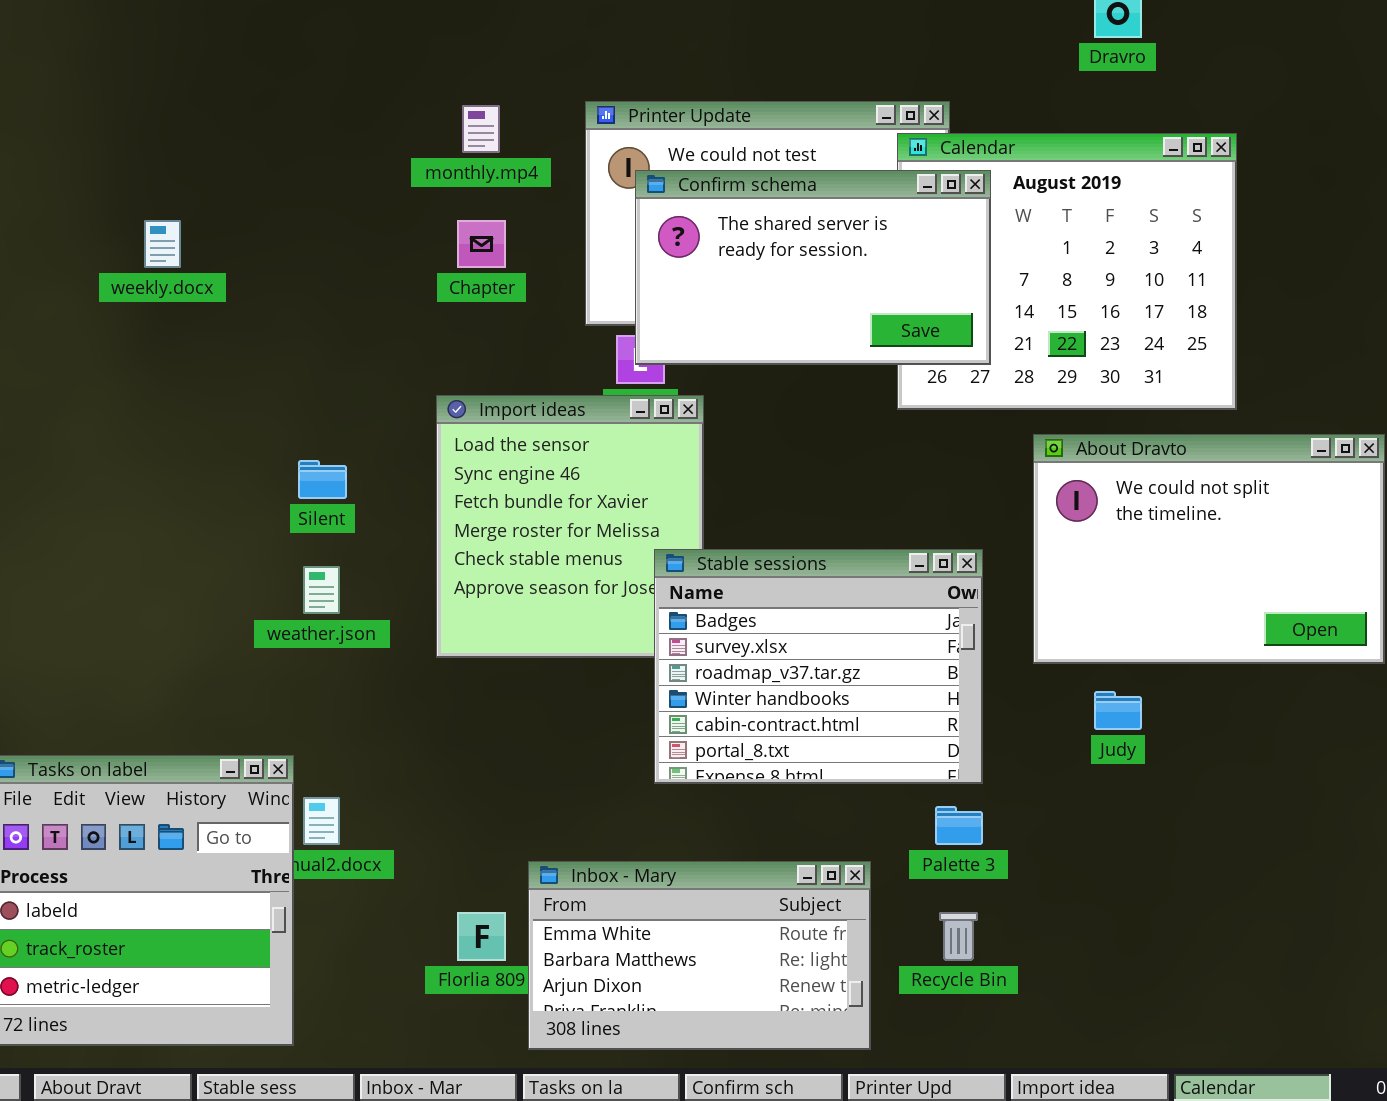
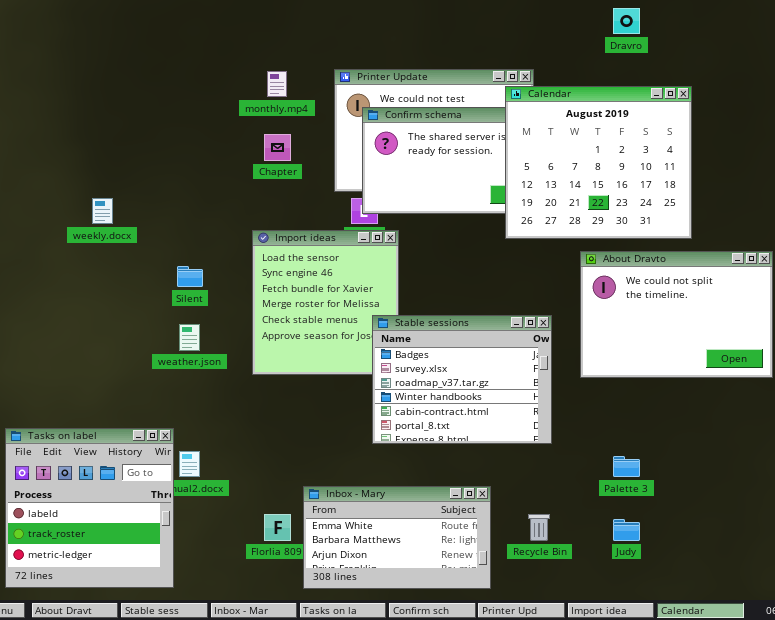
Calendar: [897,133,1237,410] -> [505,86,692,239], raised
weekly.docx: [144,220,181,268] -> [92,198,113,224], moved
Judy: [1094,691,1142,730] -> [613,519,640,541], moved
Palette 3: [935,806,983,845] -> [613,456,640,477], moved

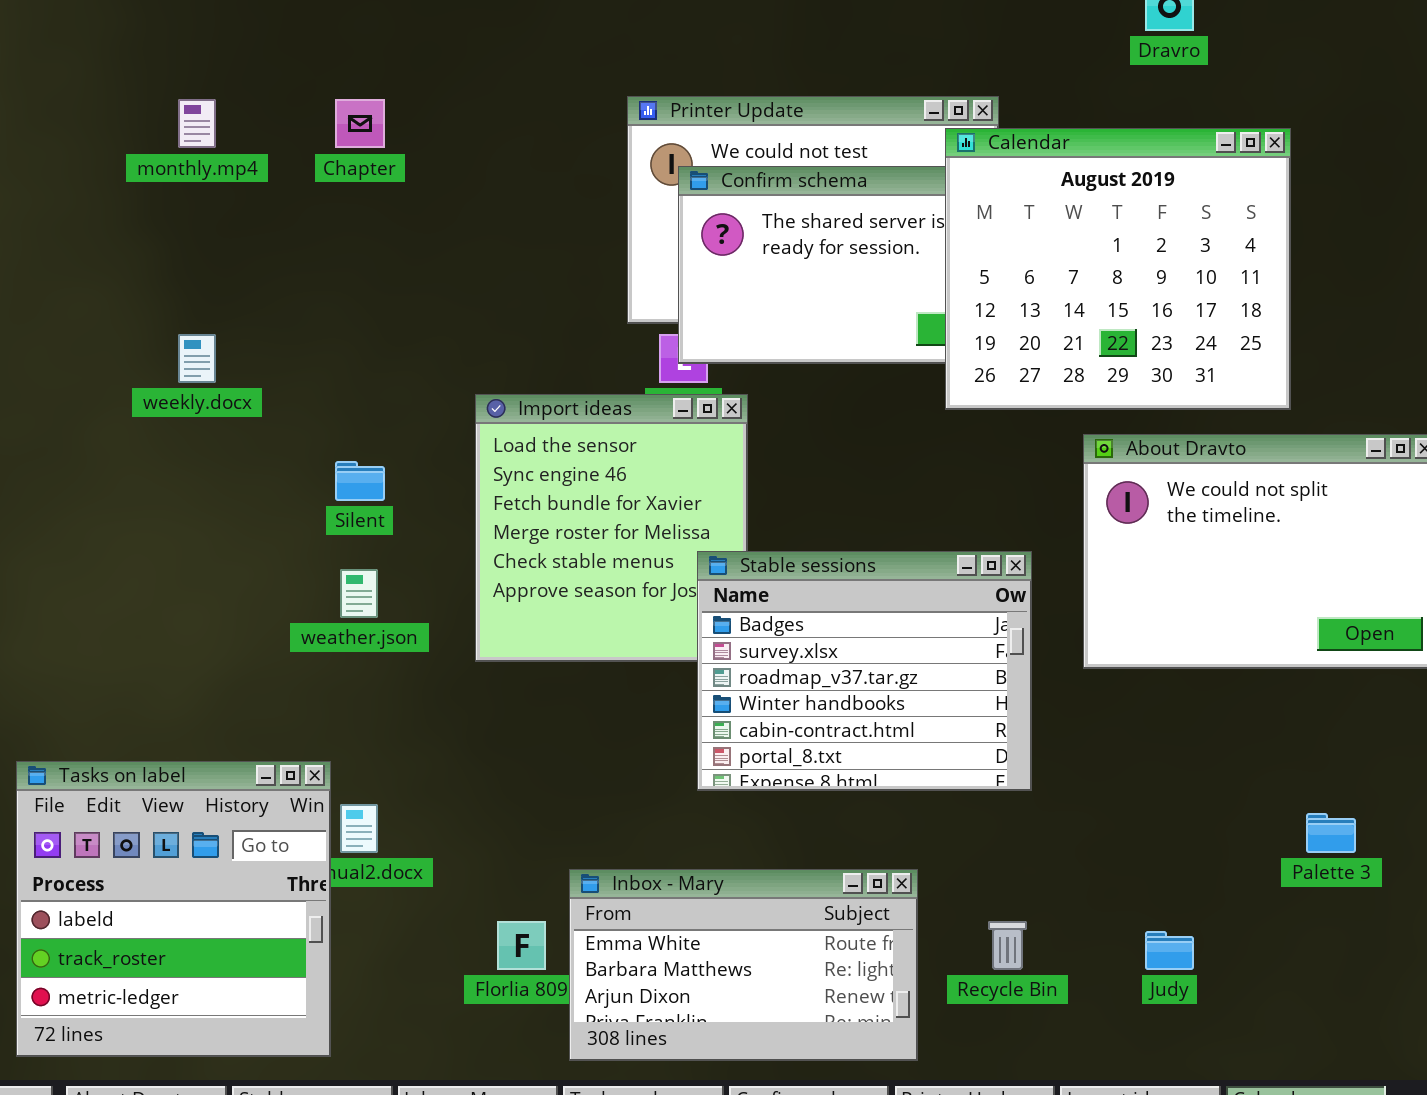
monthly.mp4: [267,71,287,97] -> [178,99,216,148], moved
Chapter: [264,134,291,161] -> [335,99,385,148], moved
Palette 3: [613,456,640,477] -> [1306,813,1356,853], moved

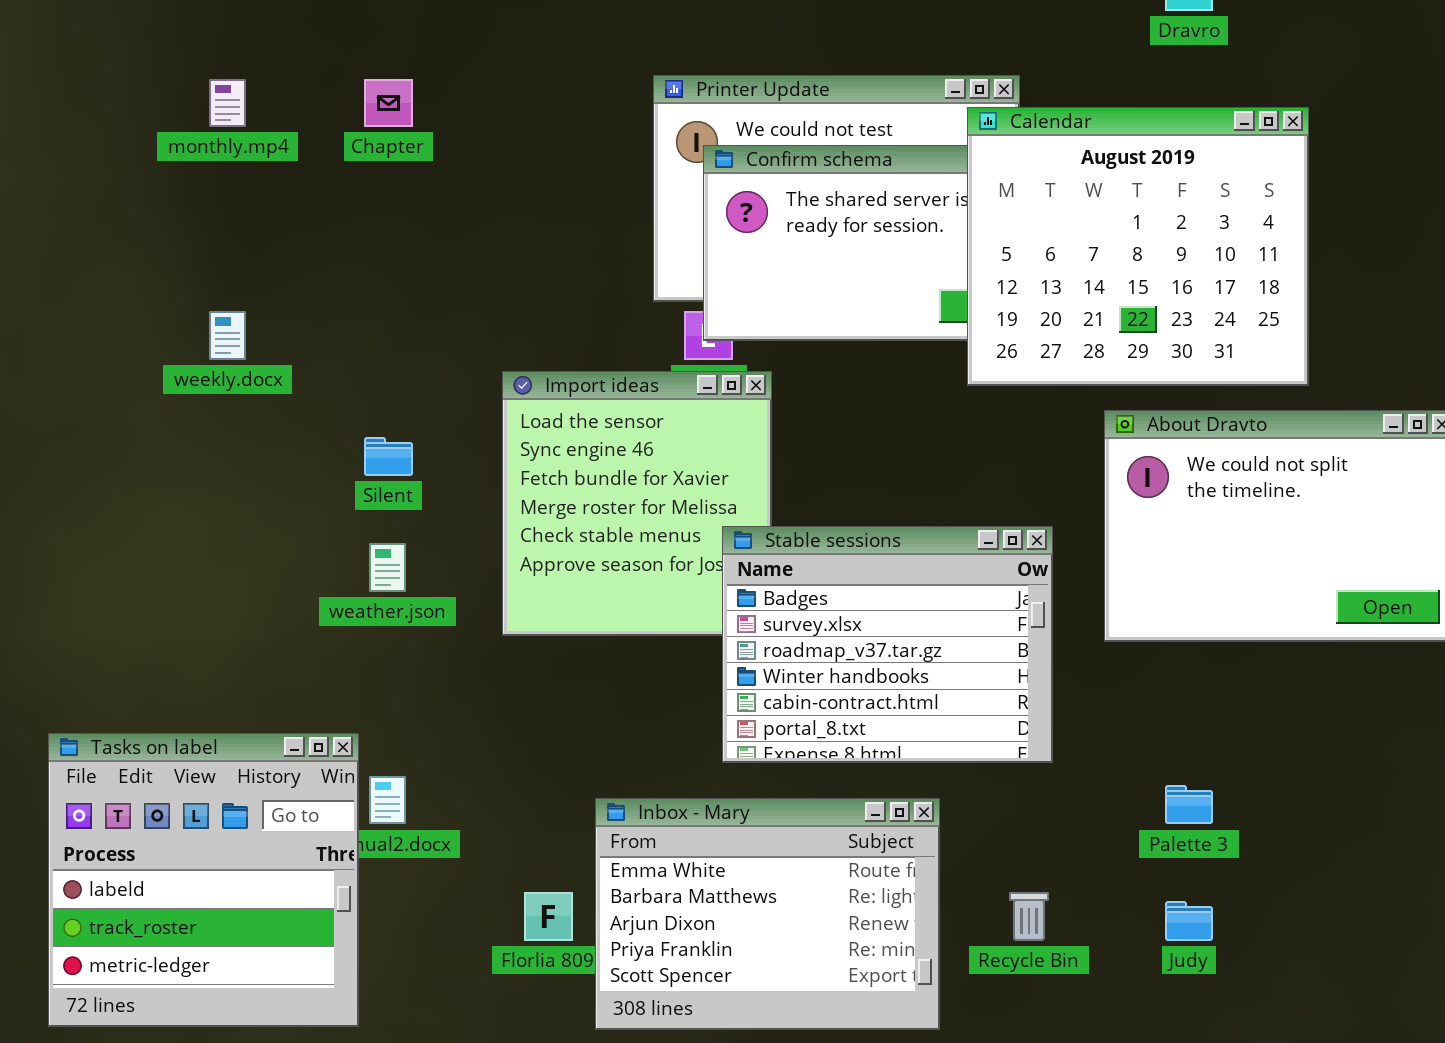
Palette 3: [1306,813,1356,853] -> [1165,785,1213,824], moved
Inbox - Mary: [569,869,918,1061] -> [595,798,940,1030], resized

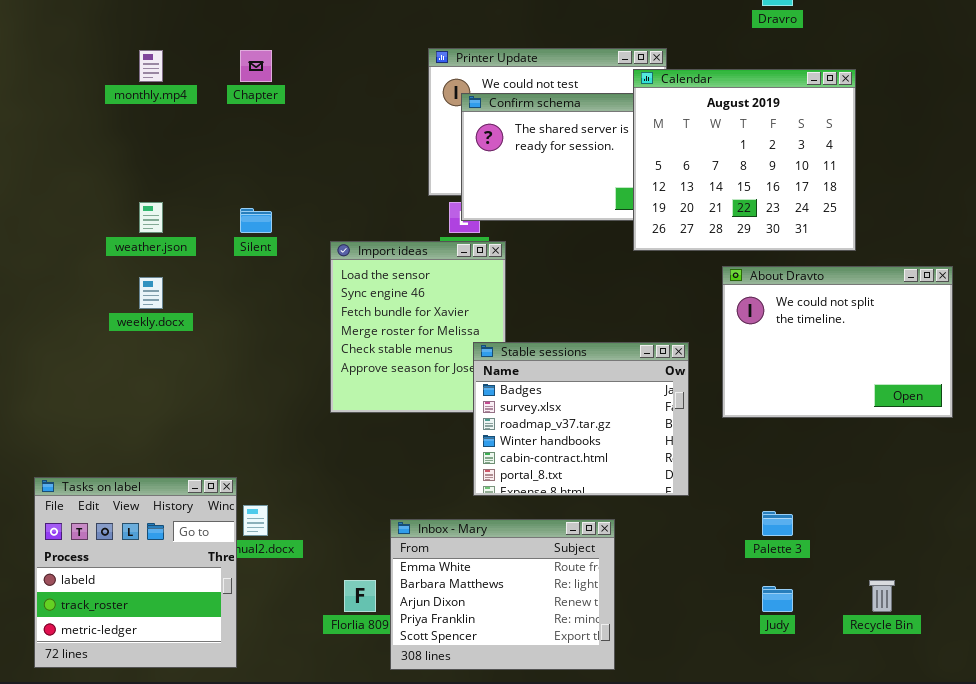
weekly.docx: [209,311,246,360] -> [139,277,163,309], moved
Silent: [364,437,413,476] -> [240,208,272,233], moved
weather.json: [369,543,406,592] -> [139,202,163,233], moved
Recycle Bin: [1009,892,1049,941] -> [869,580,895,612], moved

